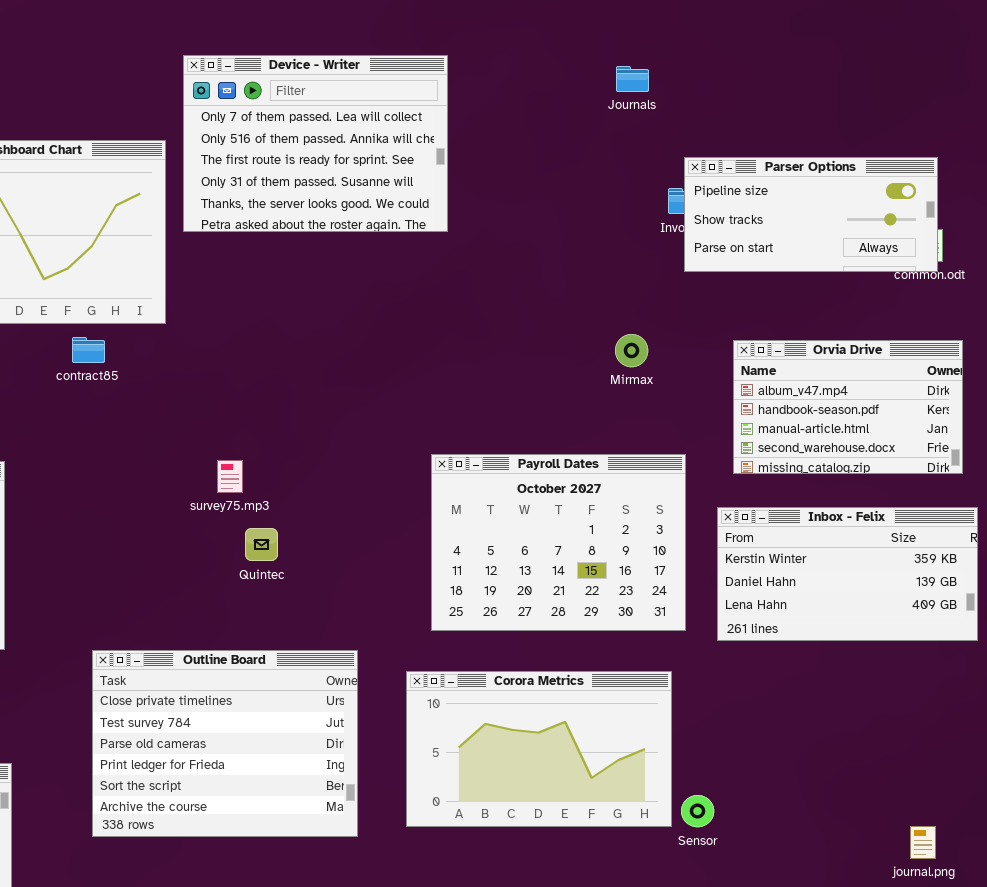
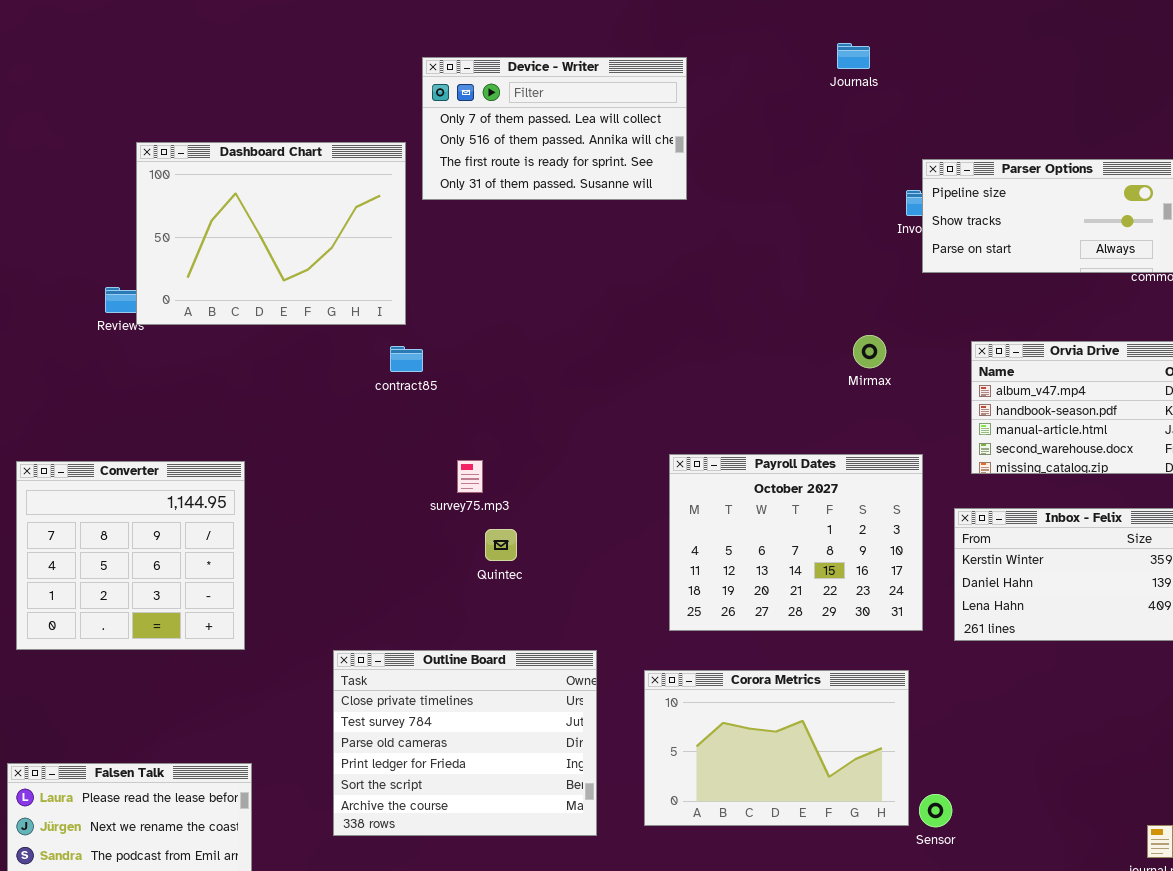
Device - Writer: [183,55,448,232] -> [422,57,687,200], resized
Journals: [616,66,649,92] -> [837,43,870,69], moved
contract85: [72,337,105,363] -> [390,346,423,372], moved

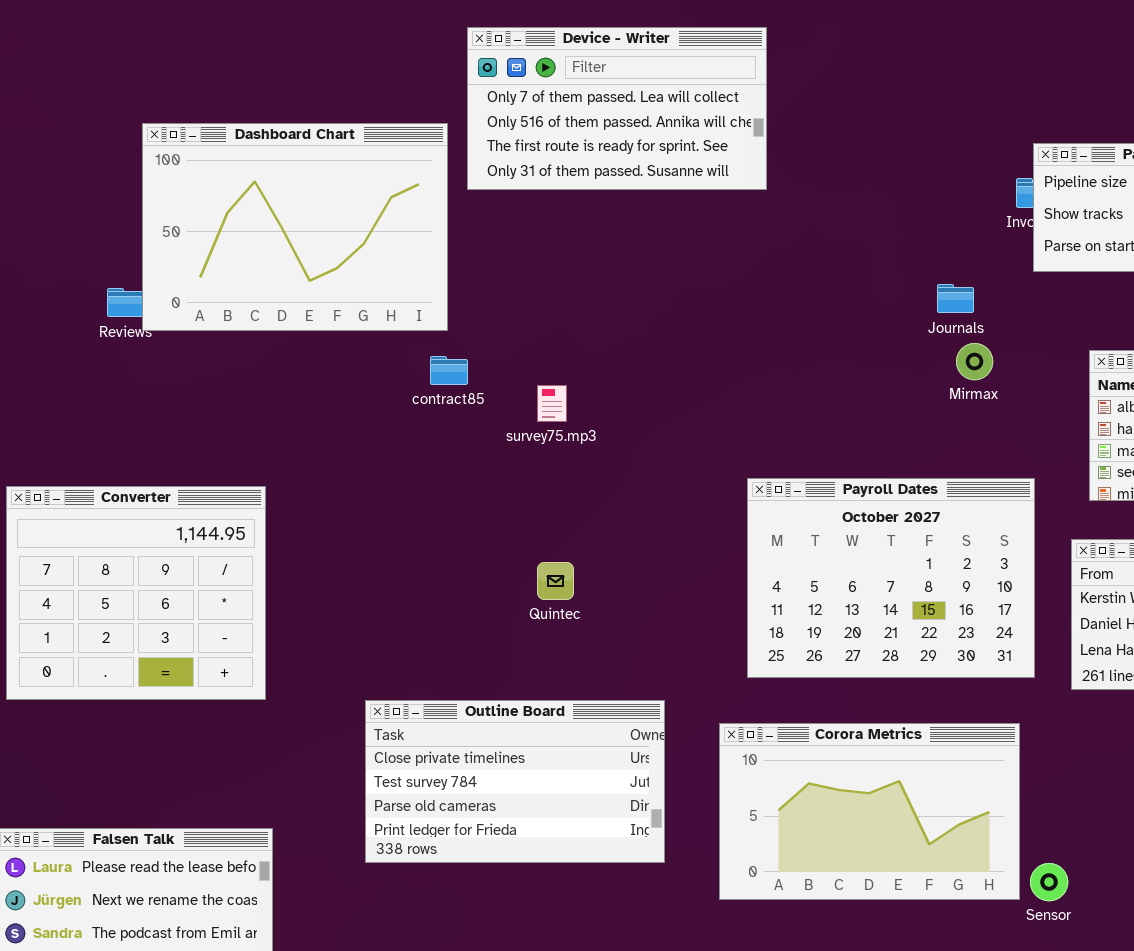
Journals: [837,43,870,69] -> [937,284,974,313], moved
survey75.mp3: [457,460,483,493] -> [537,385,567,422], moved
Outline Board: [333,650,597,836] -> [365,700,665,863], resized

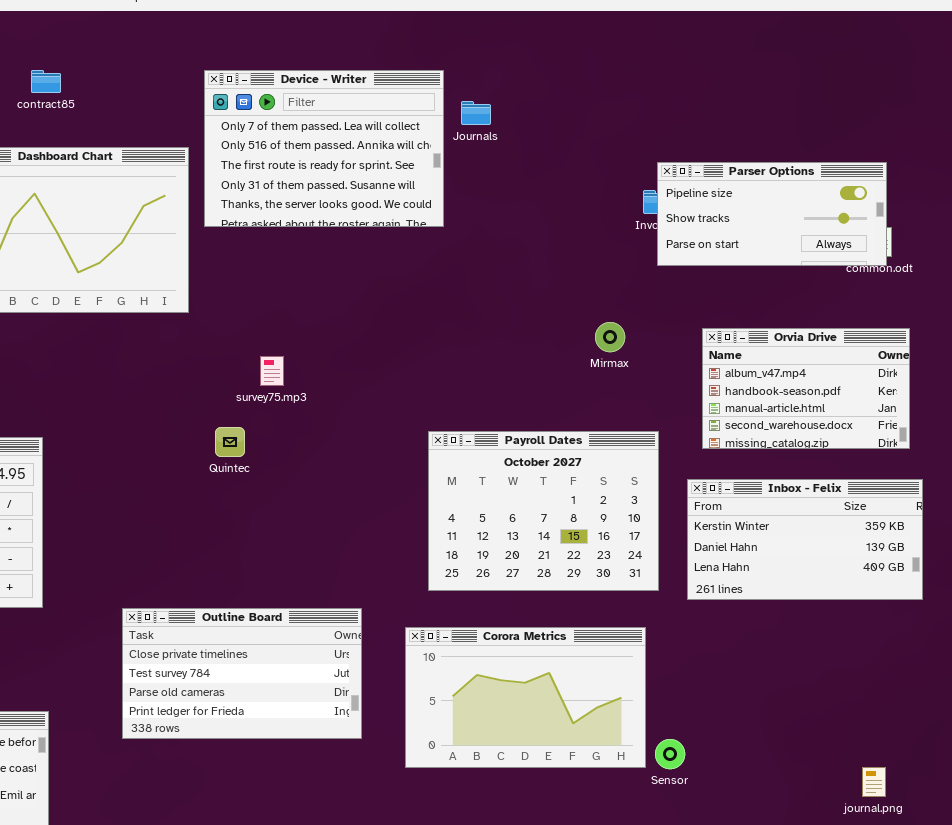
Device - Writer: [467,27,767,190] -> [204,70,444,227], resized
Journals: [937,284,974,313] -> [461,101,491,125], moved
contract85: [430,356,468,385] -> [31,70,61,93], moved
Quintec: [537,562,574,600] -> [215,427,245,457], moved

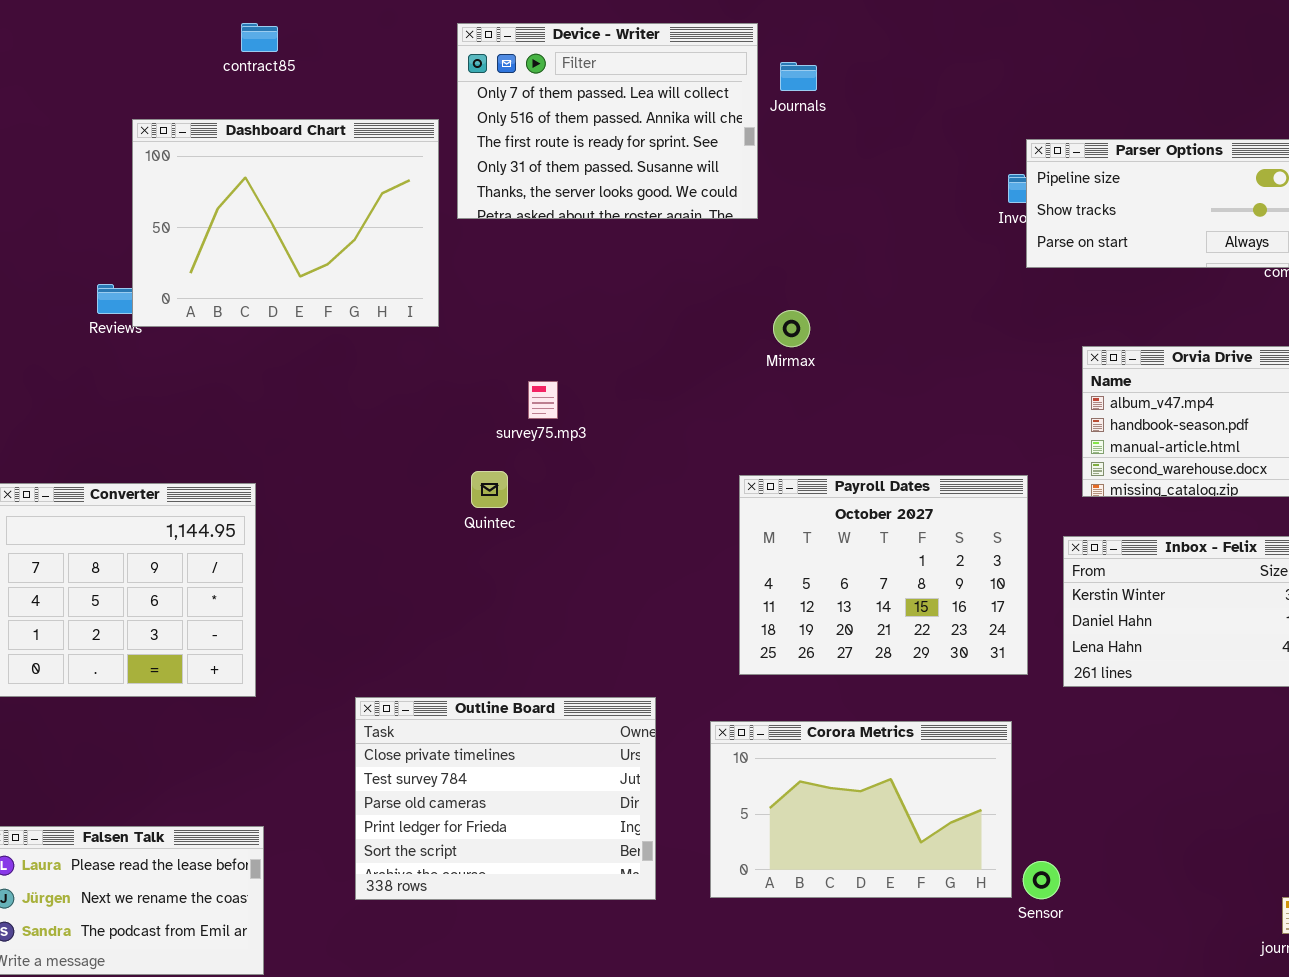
Mirmax: [595,322,625,352] -> [773,310,810,347], moved
Outline Board: [122,608,362,739] -> [355,697,656,900], resized

